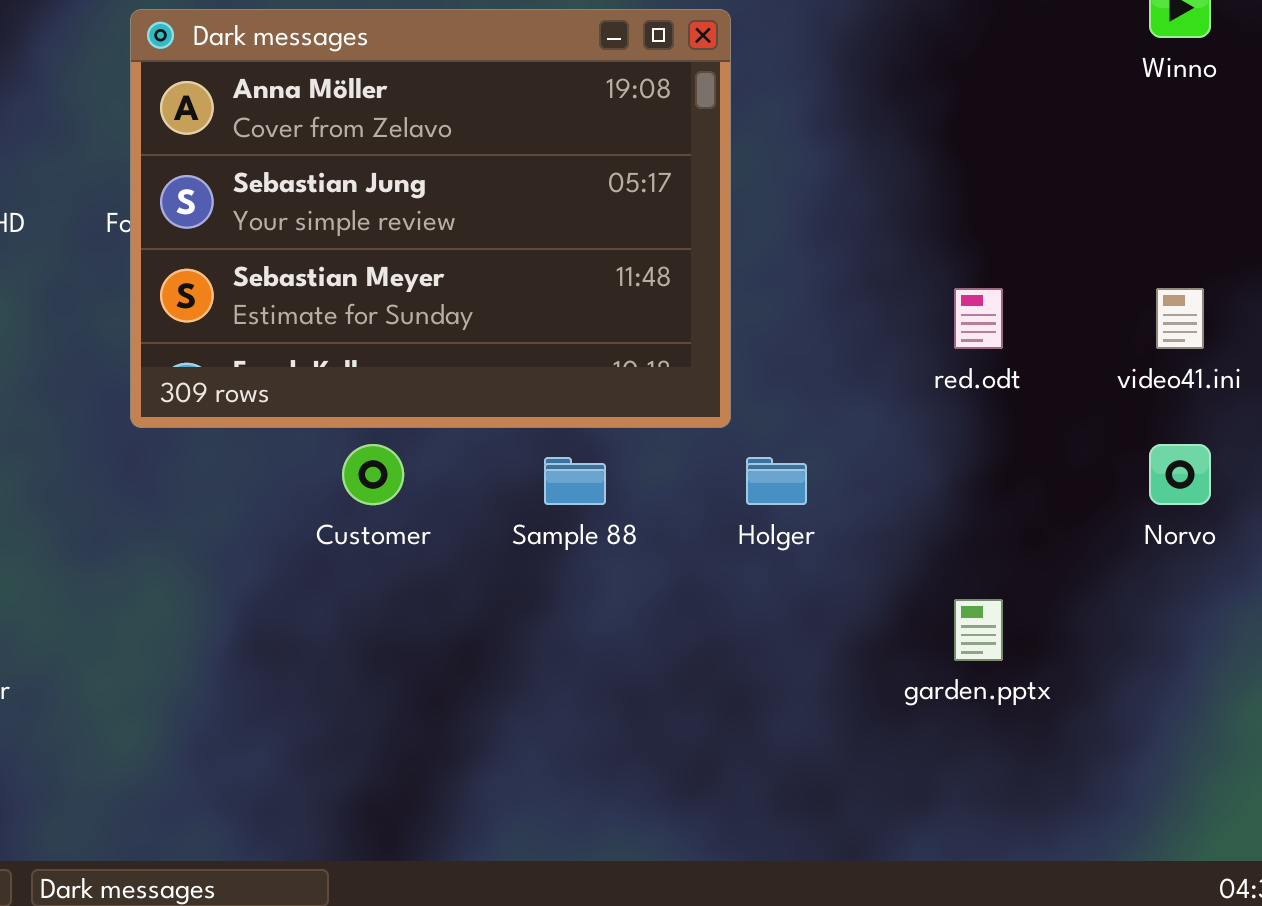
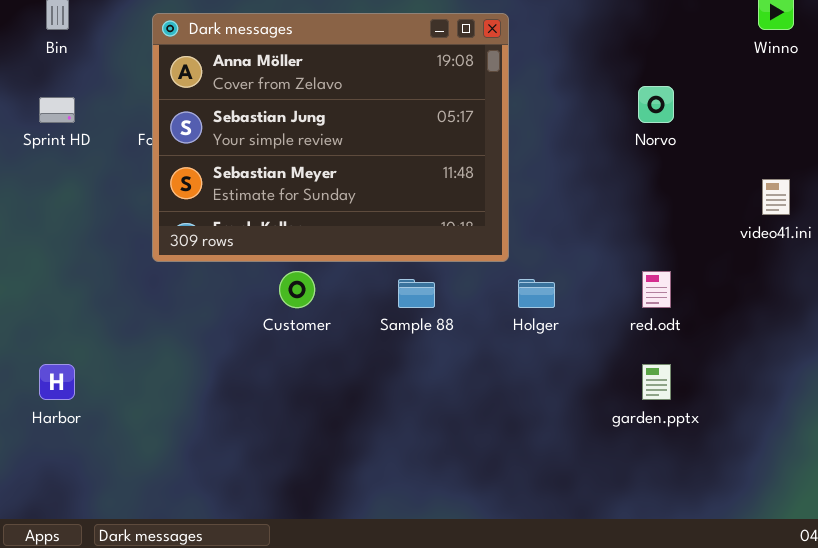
red.odt: [954,288,1003,349] -> [642,271,671,308], moved
Norvo: [1149,444,1211,505] -> [638,86,674,123], moved

